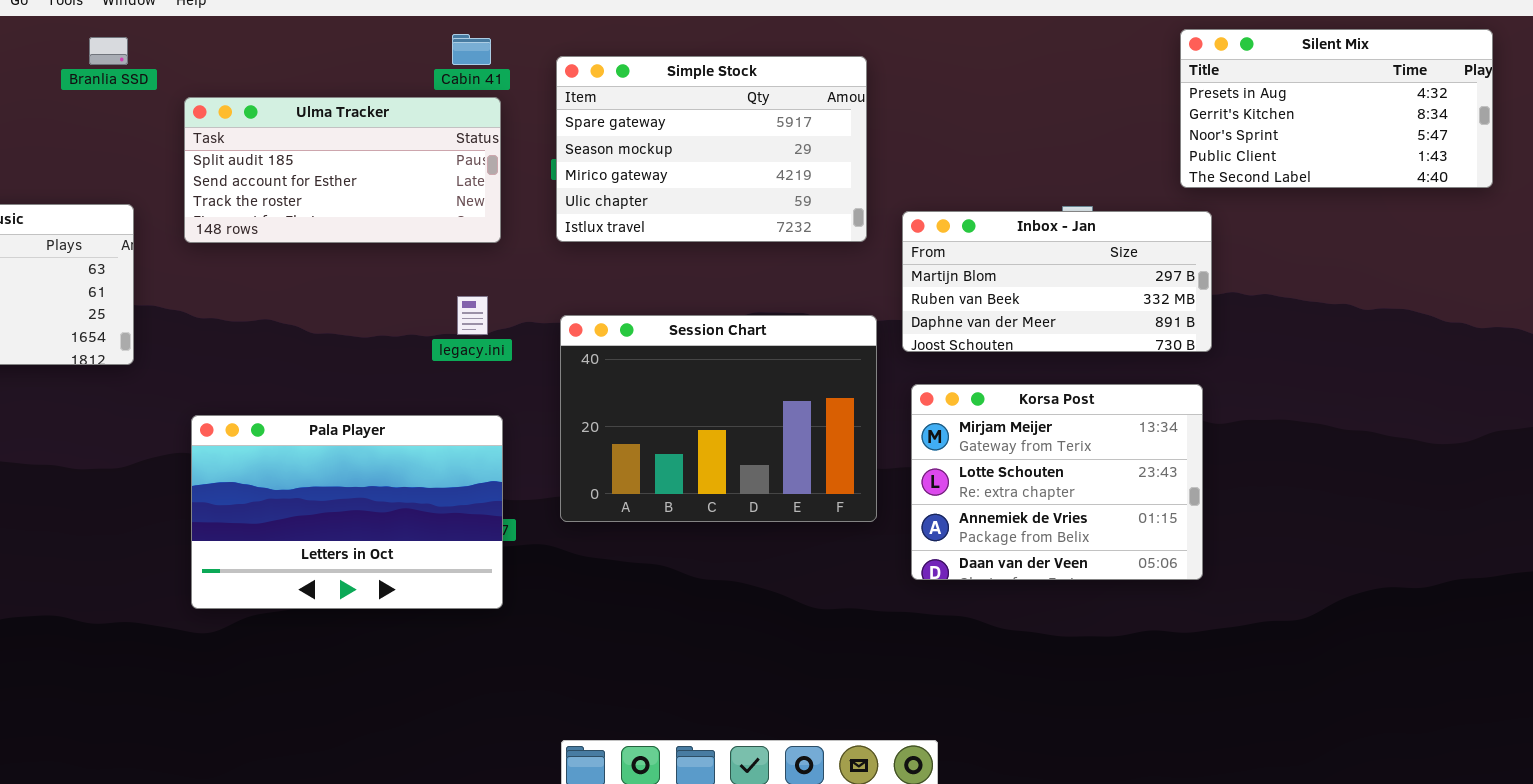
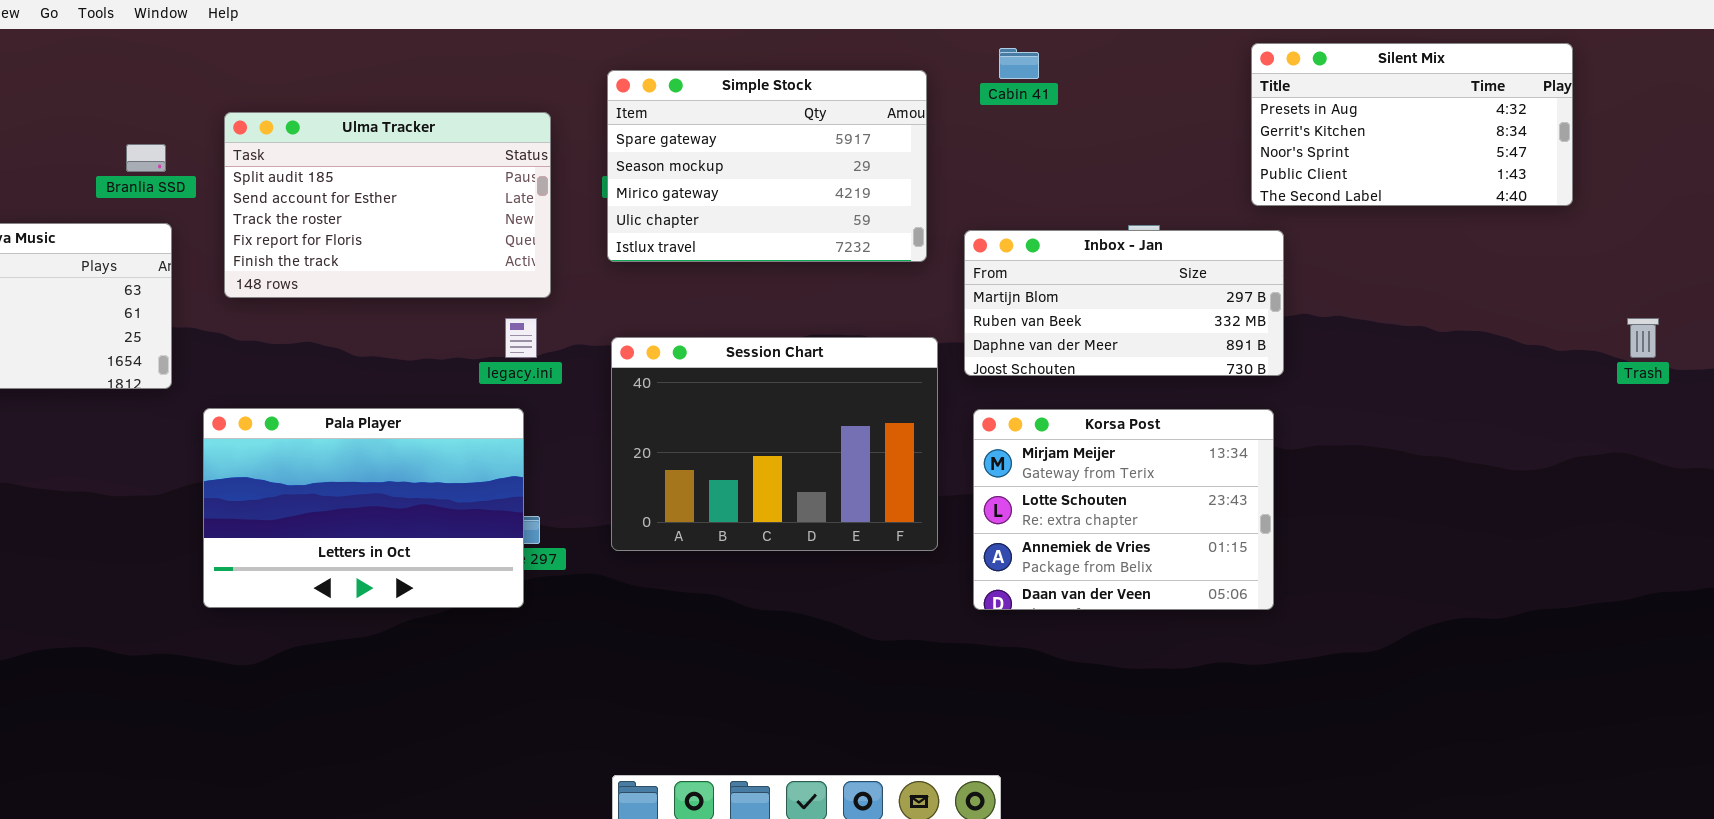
Cabin 41: [452,34,491,65] -> [999,48,1039,79], moved
Branlia SSD: [89,37,128,65] -> [126,144,166,172], moved
Ulma Tracker: [184,97,501,243] -> [224,112,551,298], resized
Pala Player: [191,415,503,609] -> [203,408,524,608], moved

